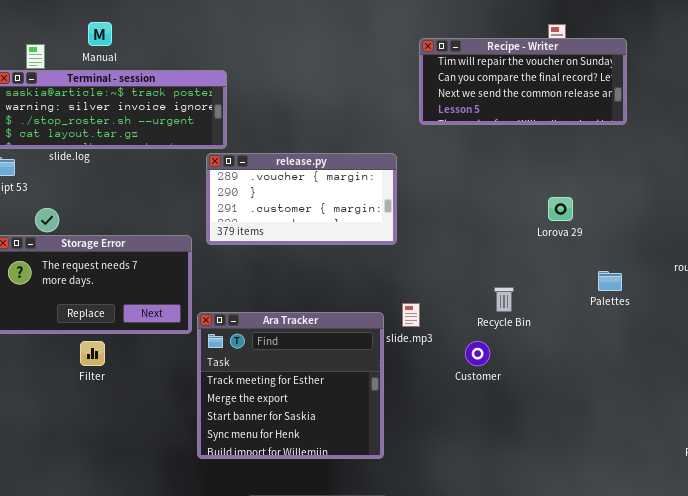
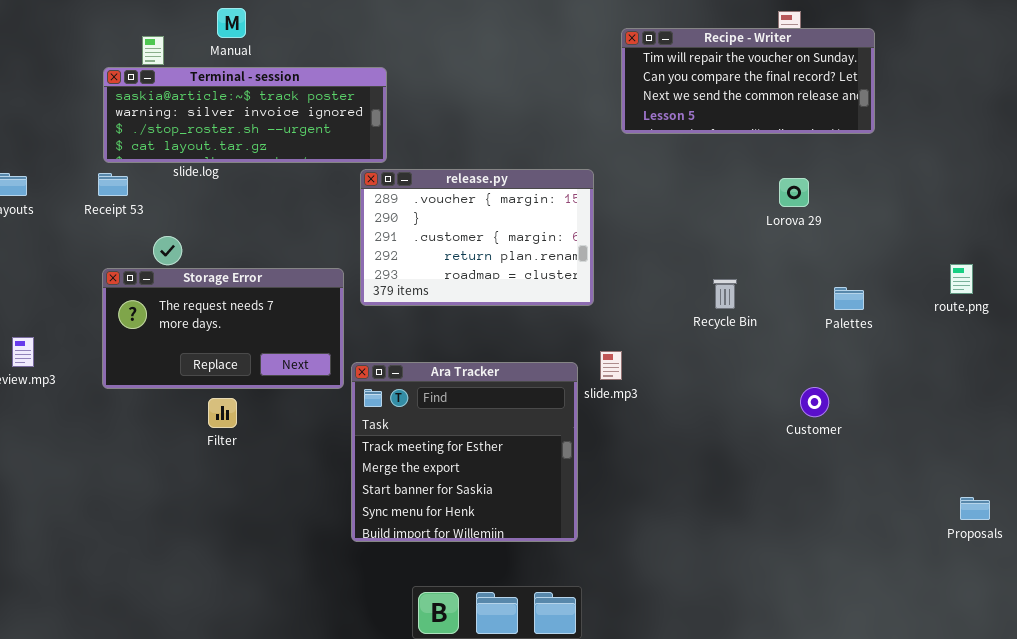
release.py: [206,153,397,245] -> [360,169,594,306], resized
Lorova 29: [548,197,573,221] -> [779,178,809,207], moved
Palettes: [598,271,622,291] -> [834,287,864,310], moved
Recycle Bin: [494,287,514,312] -> [713,279,737,309], moved
Customer: [465,341,490,366] -> [800,387,829,417], moved

